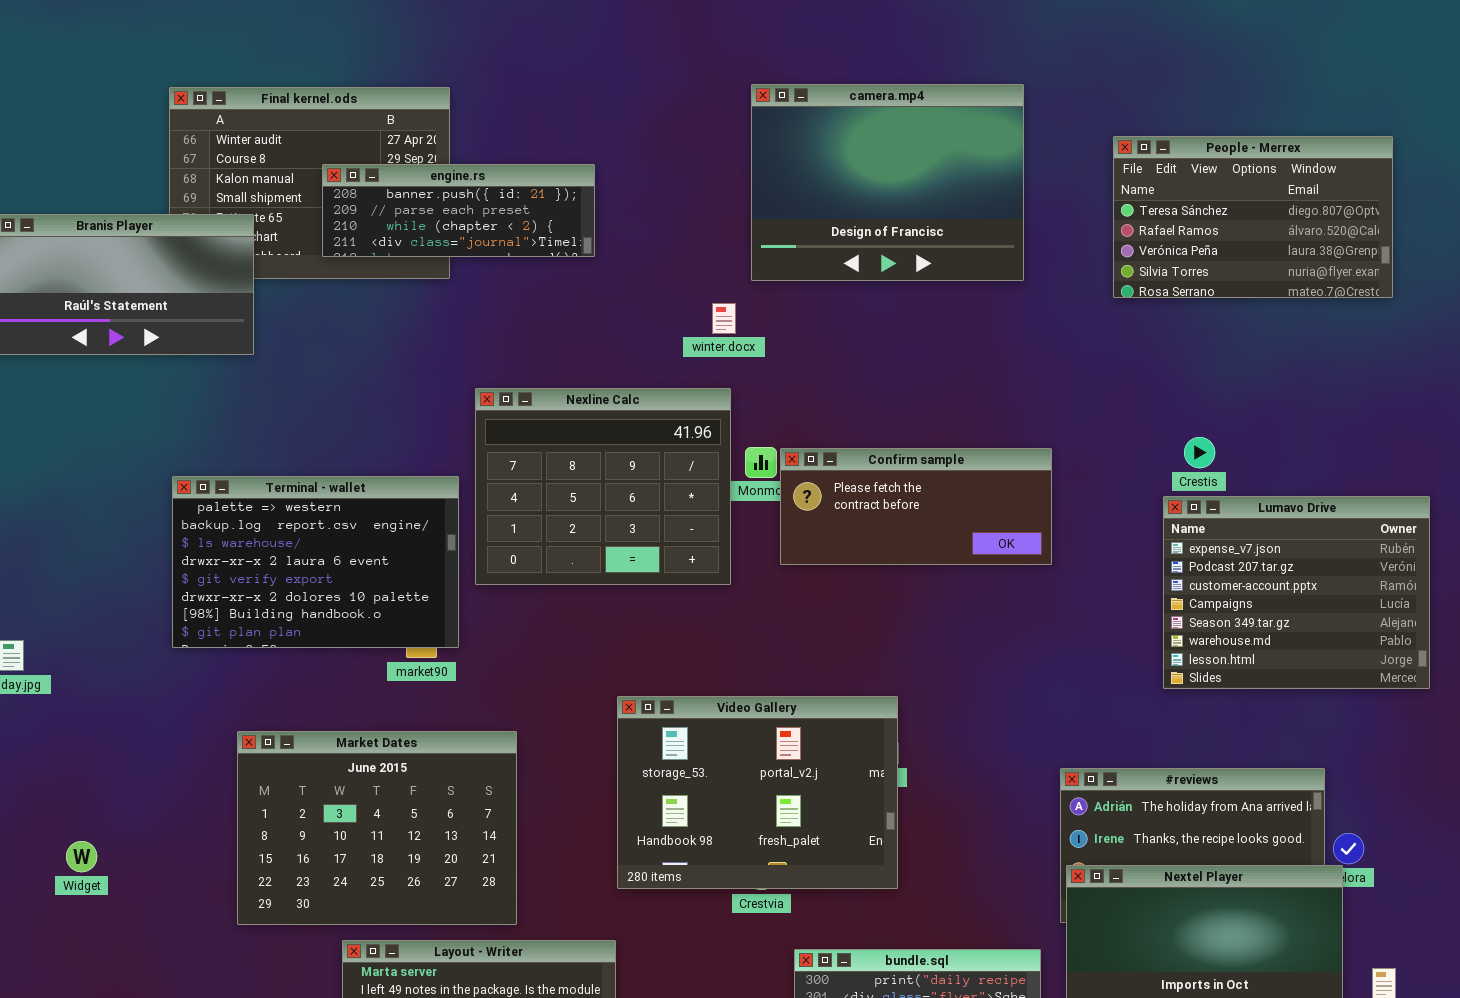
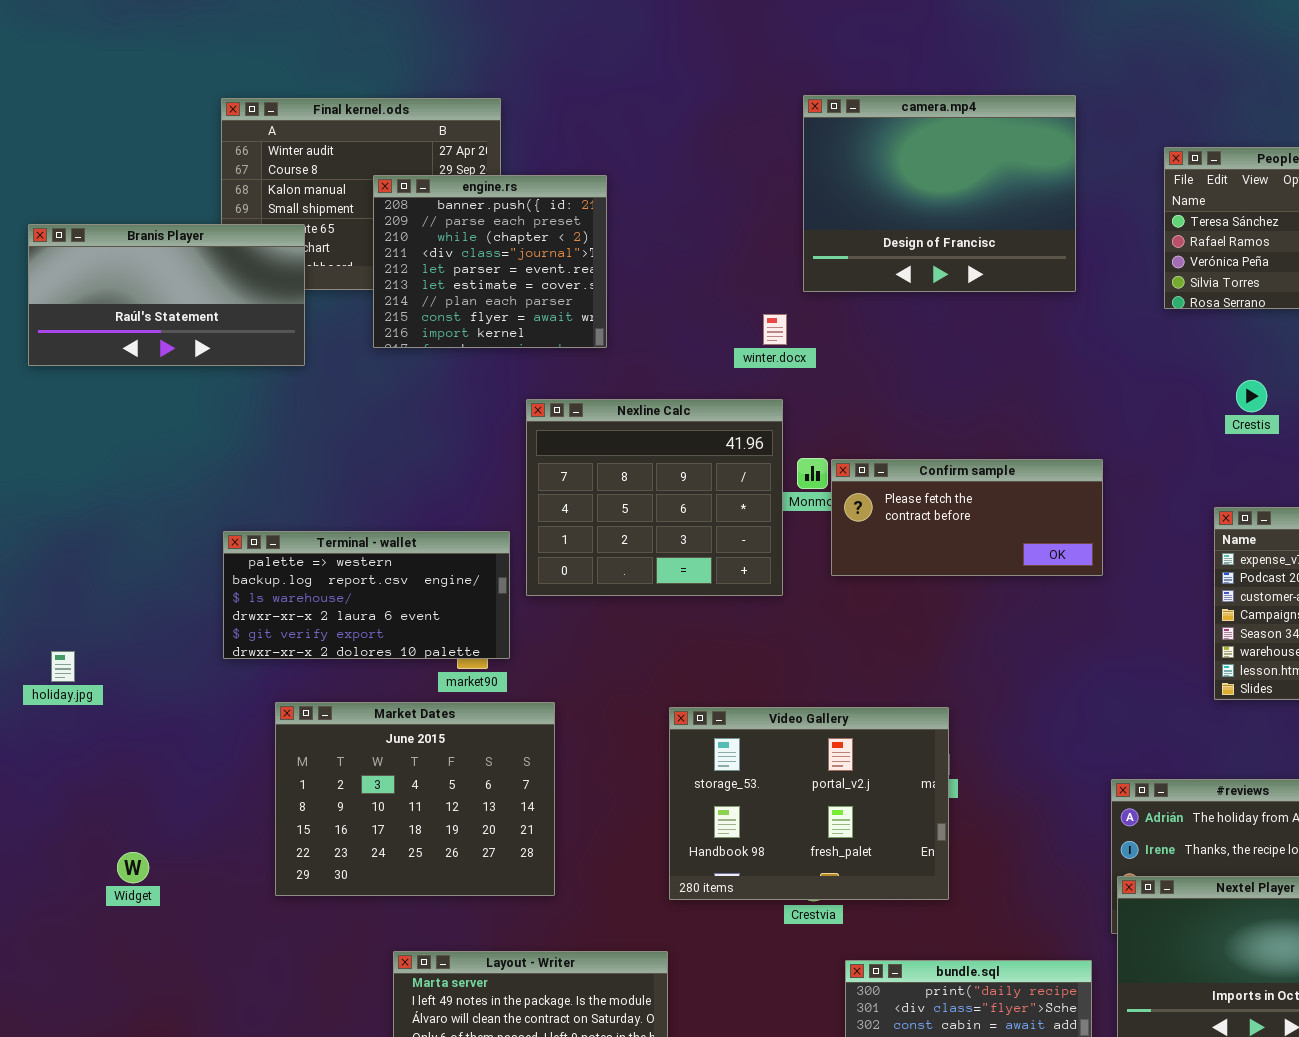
engine.rs: [322,164,595,257] -> [373,175,607,348], resized
Crestis: [1184,437,1215,468] -> [1236,380,1267,412], moved
Terminal - wallet: [172,476,459,648] -> [223,531,510,659], resized
Market Dates: [237,731,517,925] -> [275,702,555,896], moved

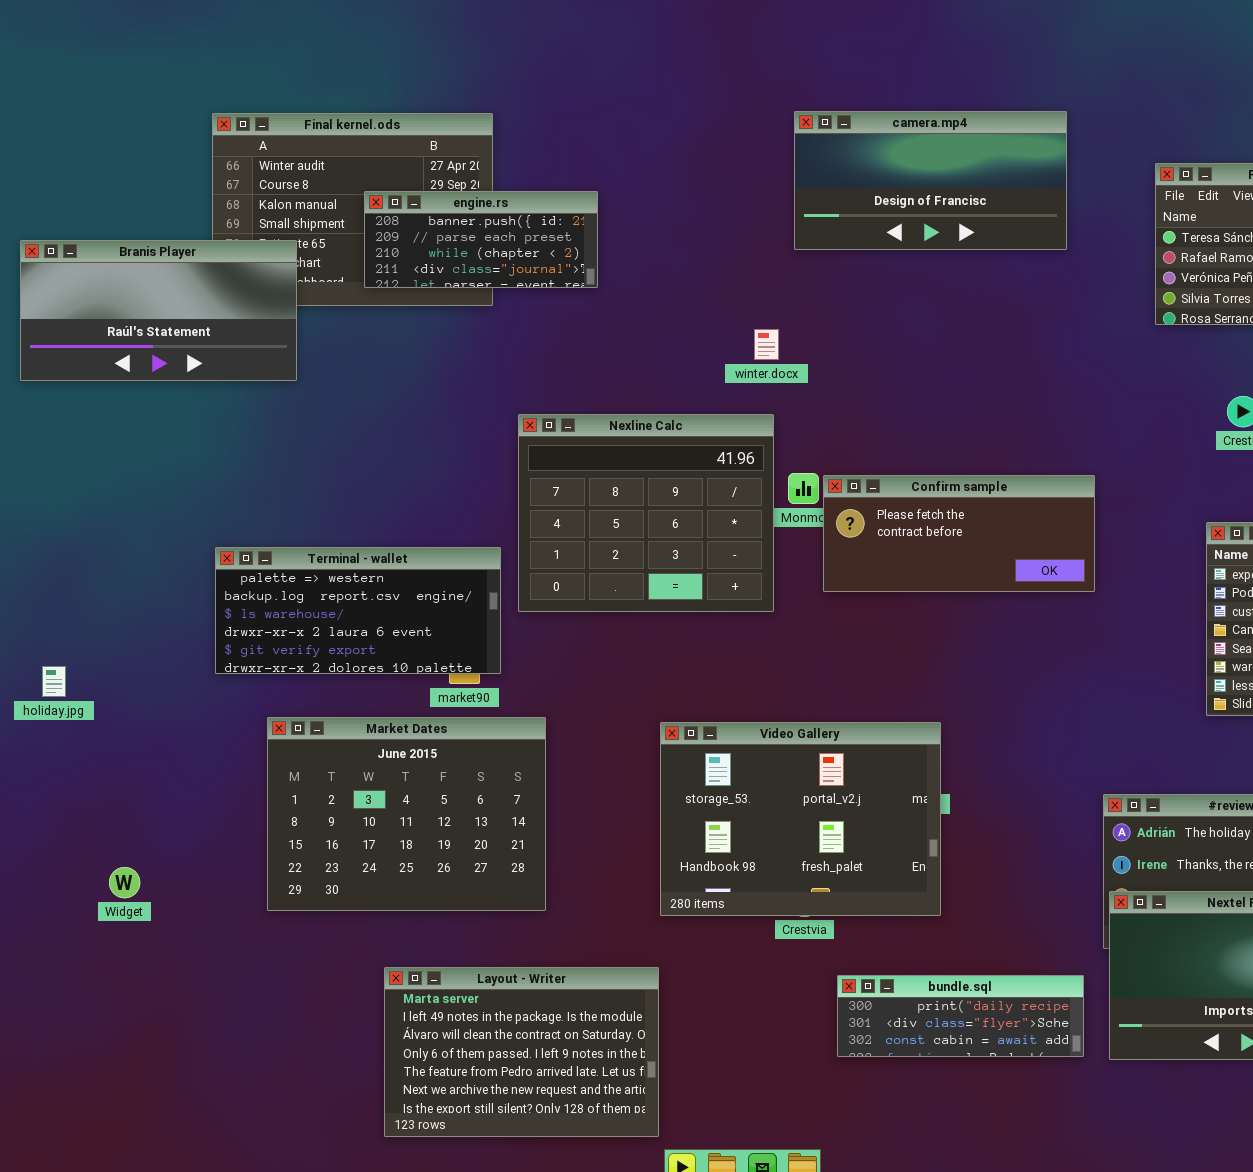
camera.mp4: [803,95,1076,292] -> [794,111,1067,250], resized
engine.rs: [373,175,607,348] -> [364,191,598,288], resized

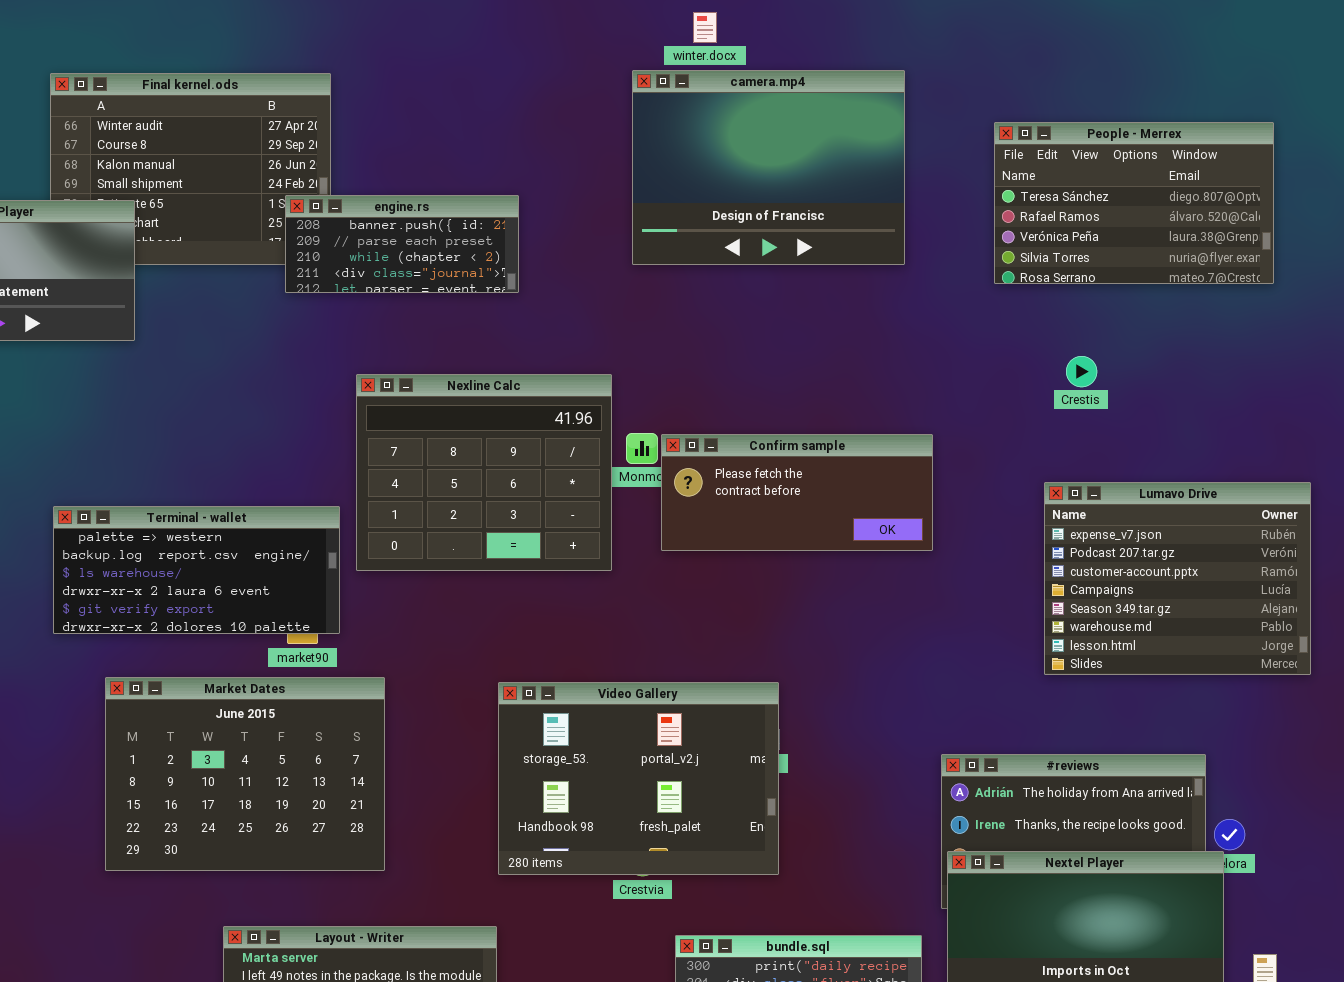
camera.mp4: [794,111,1067,250] -> [632,70,905,265], resized
engine.rs: [364,191,598,288] -> [285,195,519,293], moved
winter.docx: [754,329,779,360] -> [693,12,717,43], moved

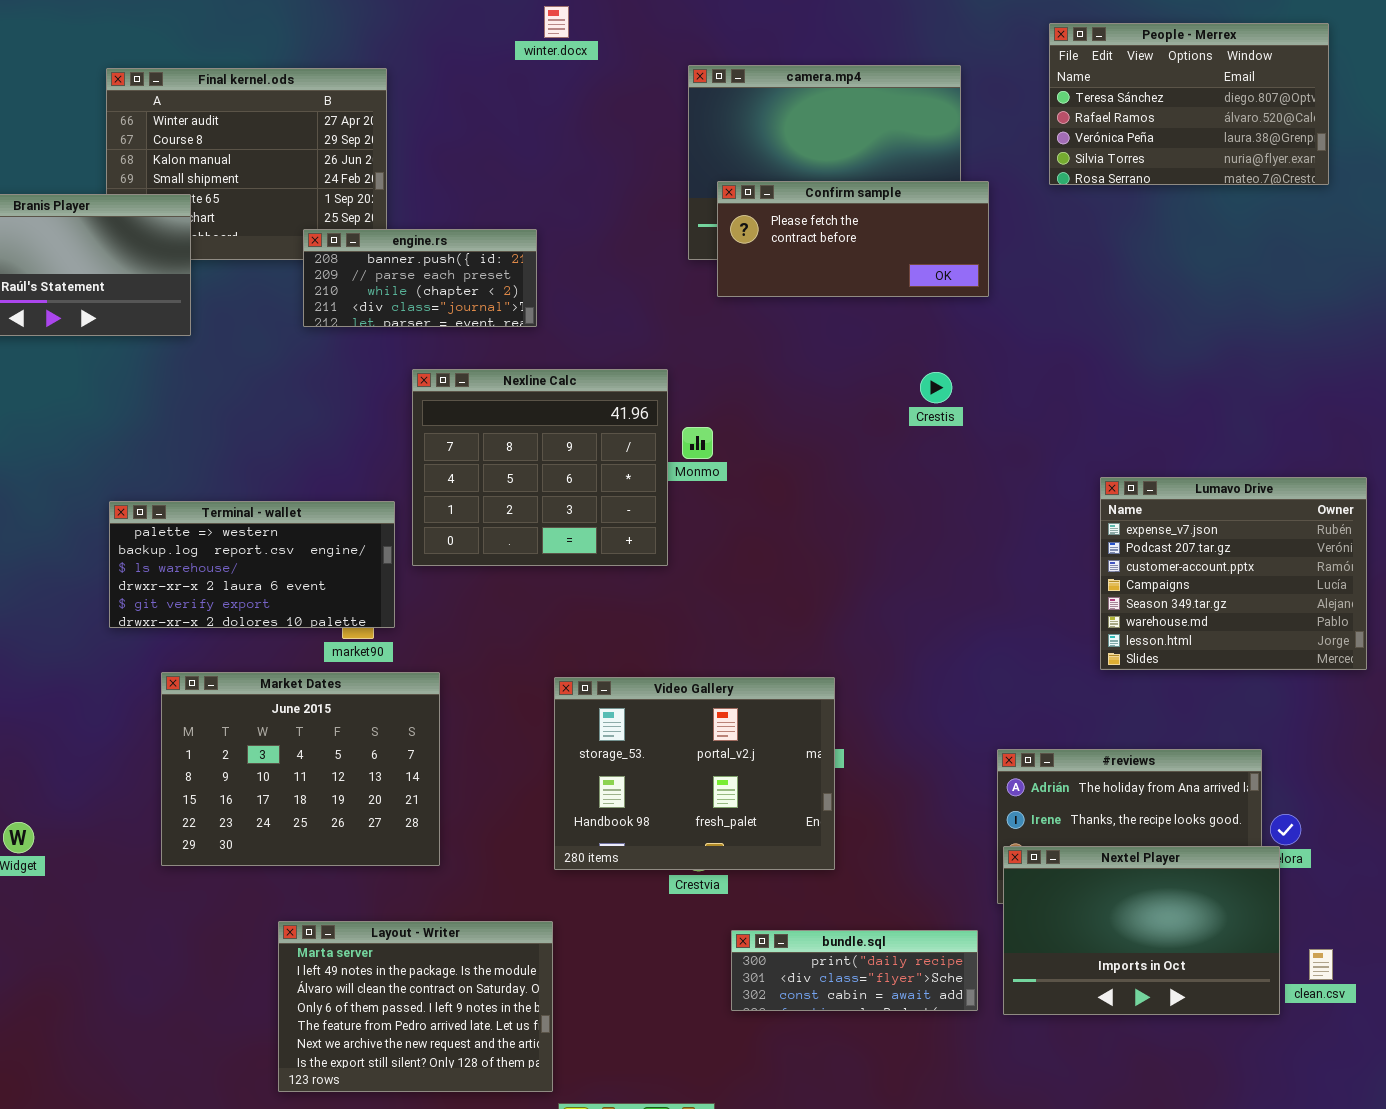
winter.docx: [693,12,717,43] -> [544,6,569,38], moved
People - Merrex: [994,122,1274,284] -> [1049,23,1329,185], moved
engine.rs: [285,195,519,293] -> [303,229,537,327], moved
Crestis: [1066,356,1097,387] -> [920,372,952,403], moved
Confirm sample: [661,434,933,551] -> [717,181,989,297], moved

